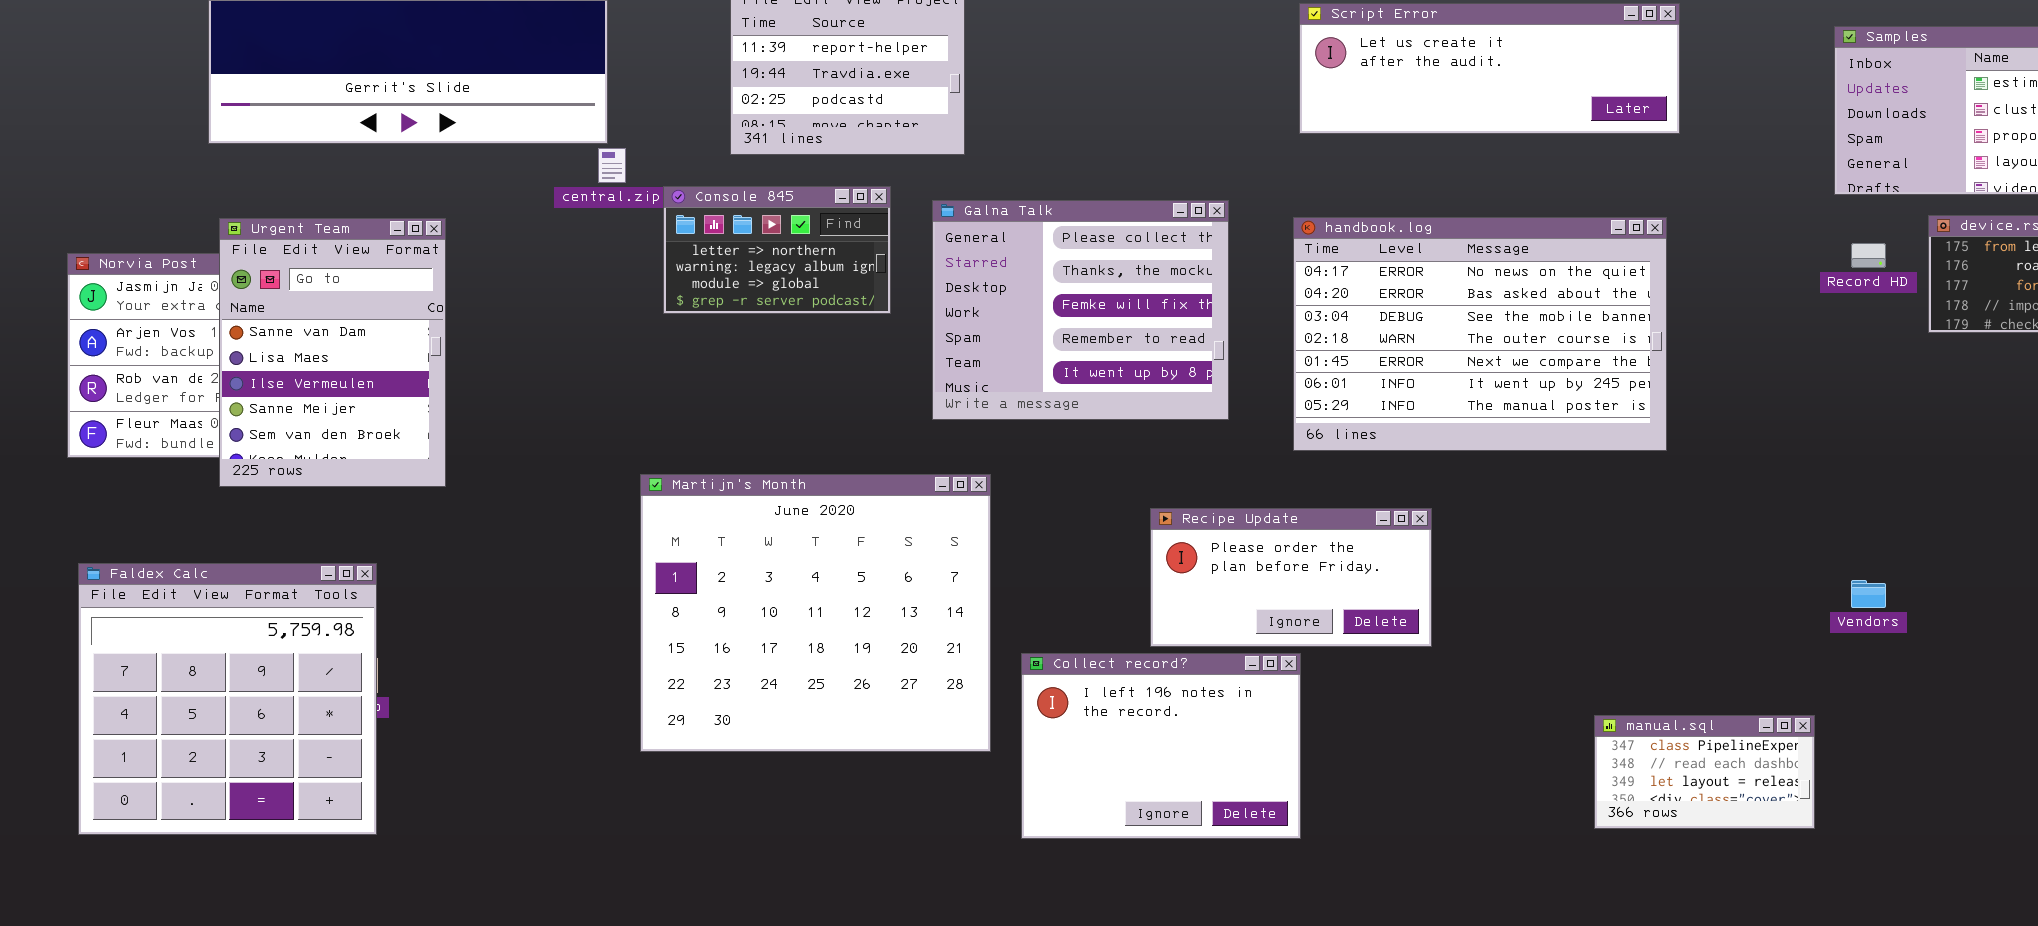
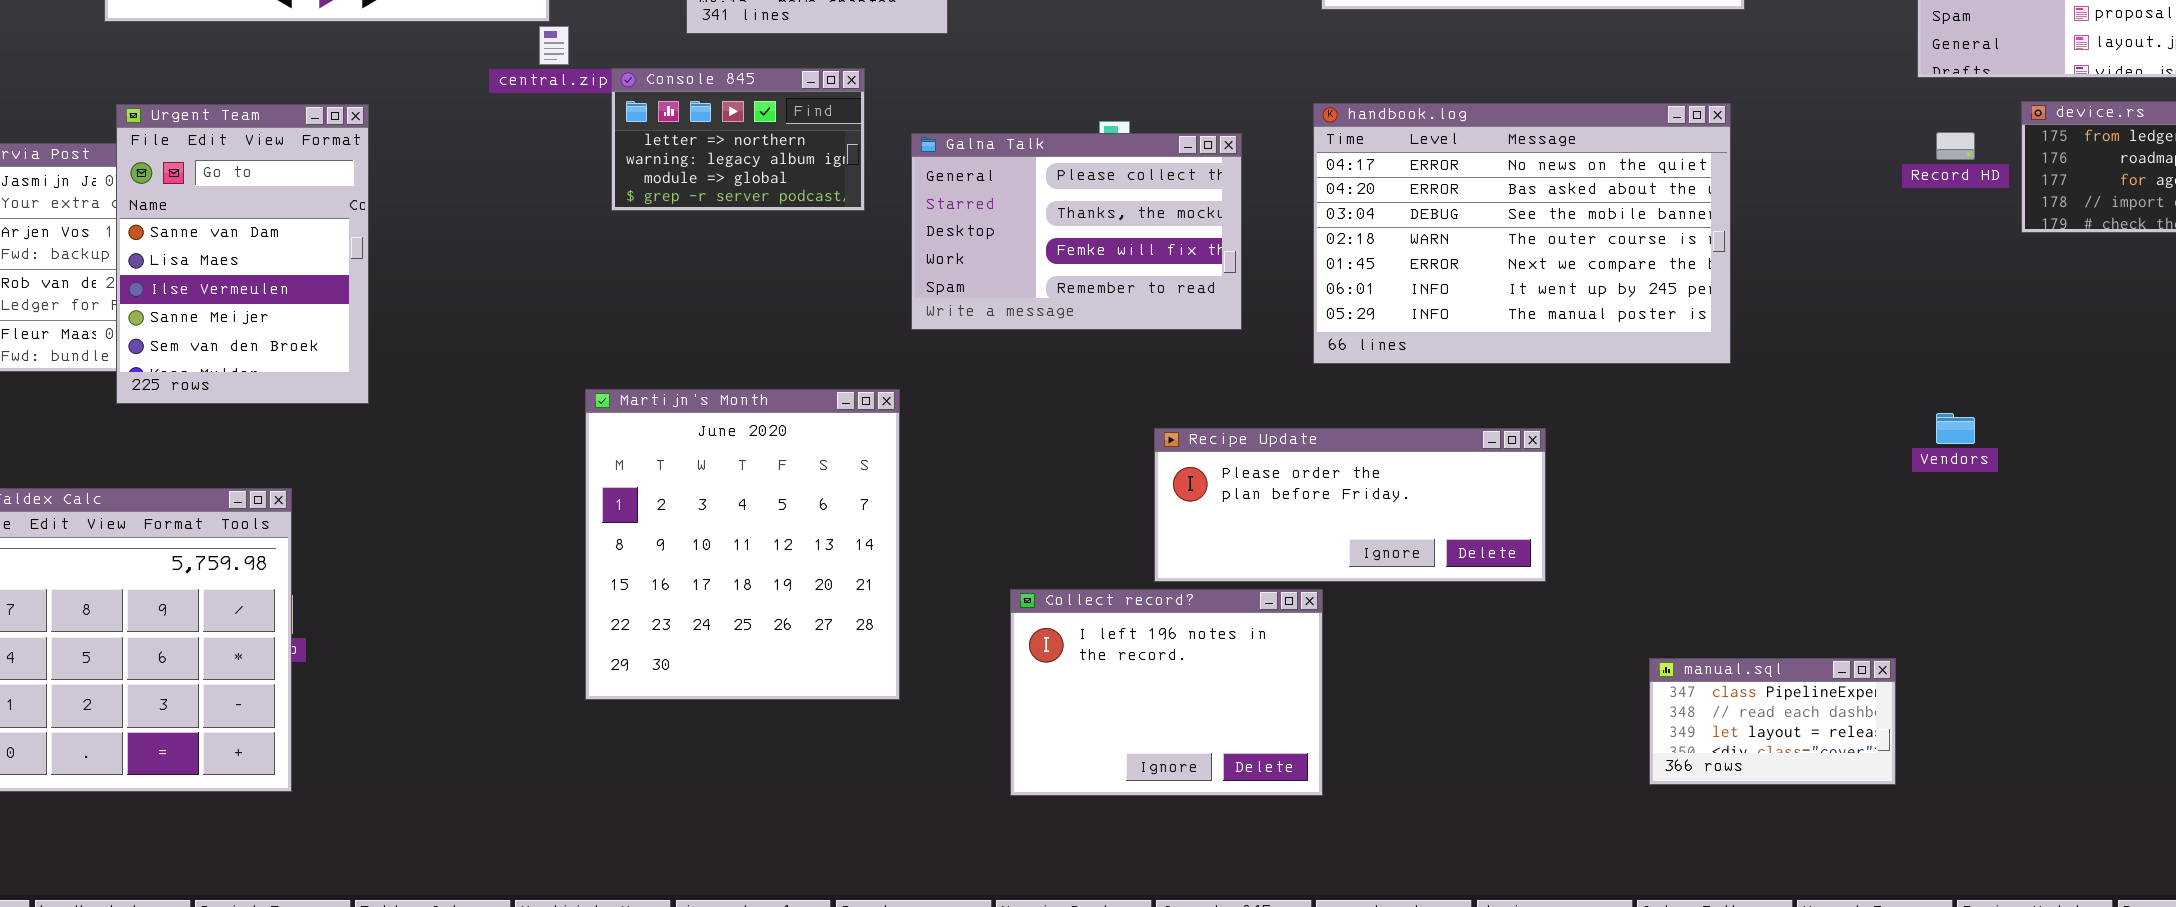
Galna Talk: [932,200,1229,420] -> [911,133,1242,330], resized
Martijn's Month: [640,474,991,752] -> [585,389,900,700], resized
Recipe Update: [1150,508,1432,647] -> [1154,428,1546,582], resized
Vendors: [1851,580,1886,608] -> [1936,413,1975,444], moved

